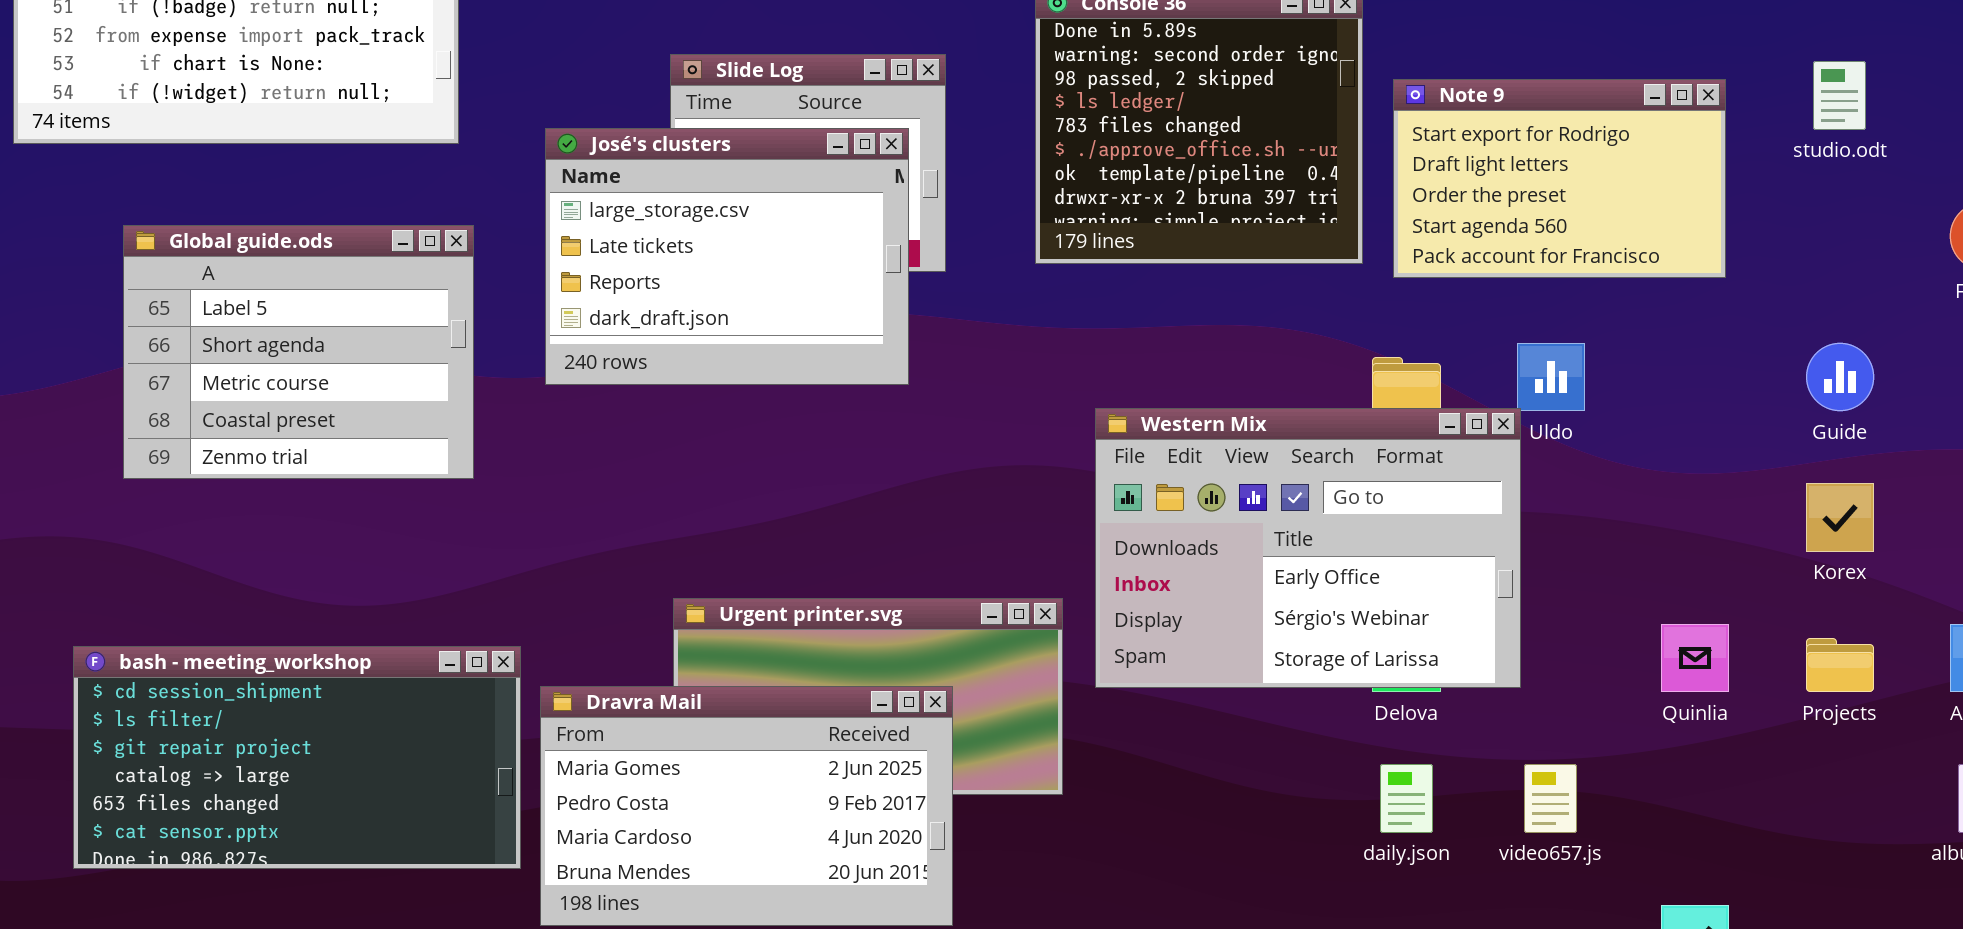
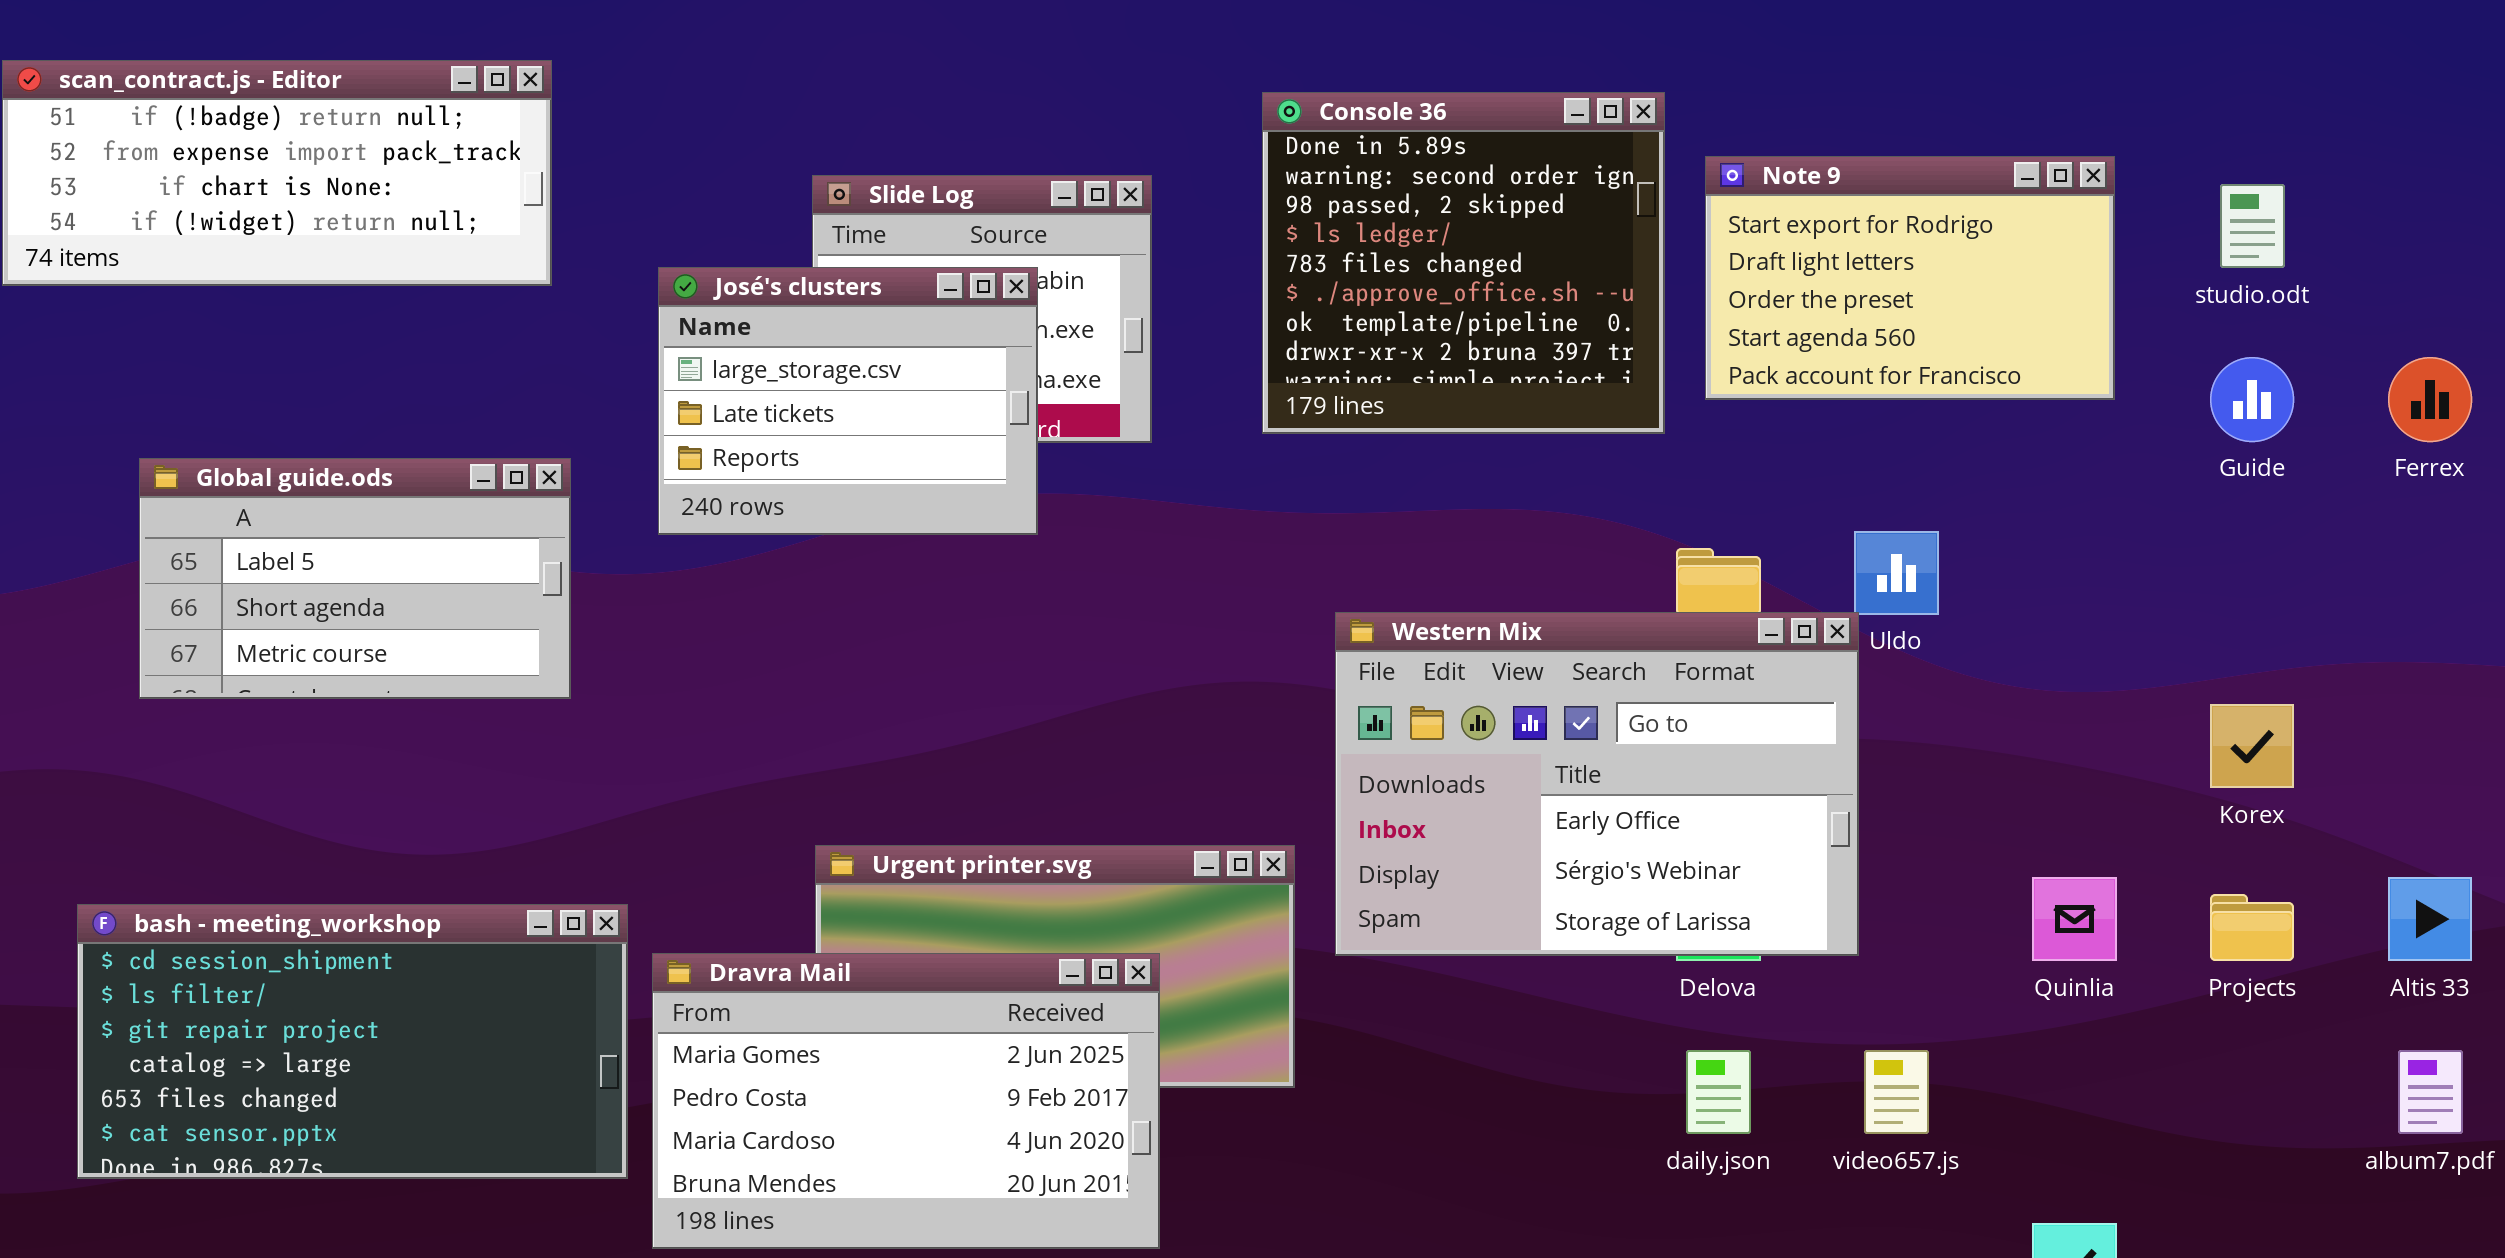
Note 9: [1393,79,1726,278] -> [1705,156,2115,400], moved
José's clusters: [545,128,909,385] -> [658,267,1038,535], resized
Global guide.ods: [123,225,474,479] -> [139,458,571,699], resized
Guide: [1806,343,1874,411] -> [2210,357,2294,442], moved

